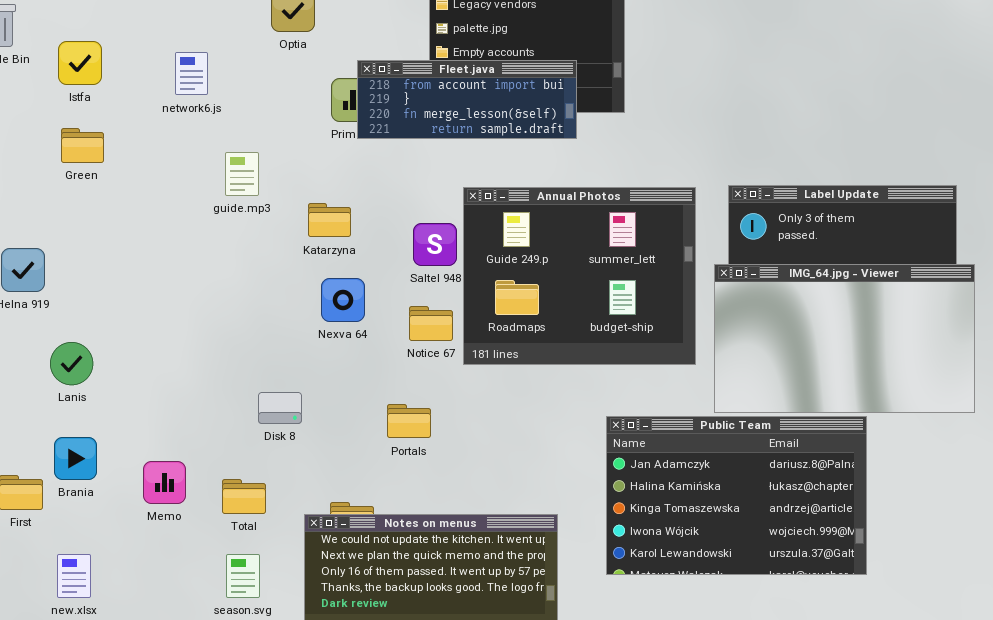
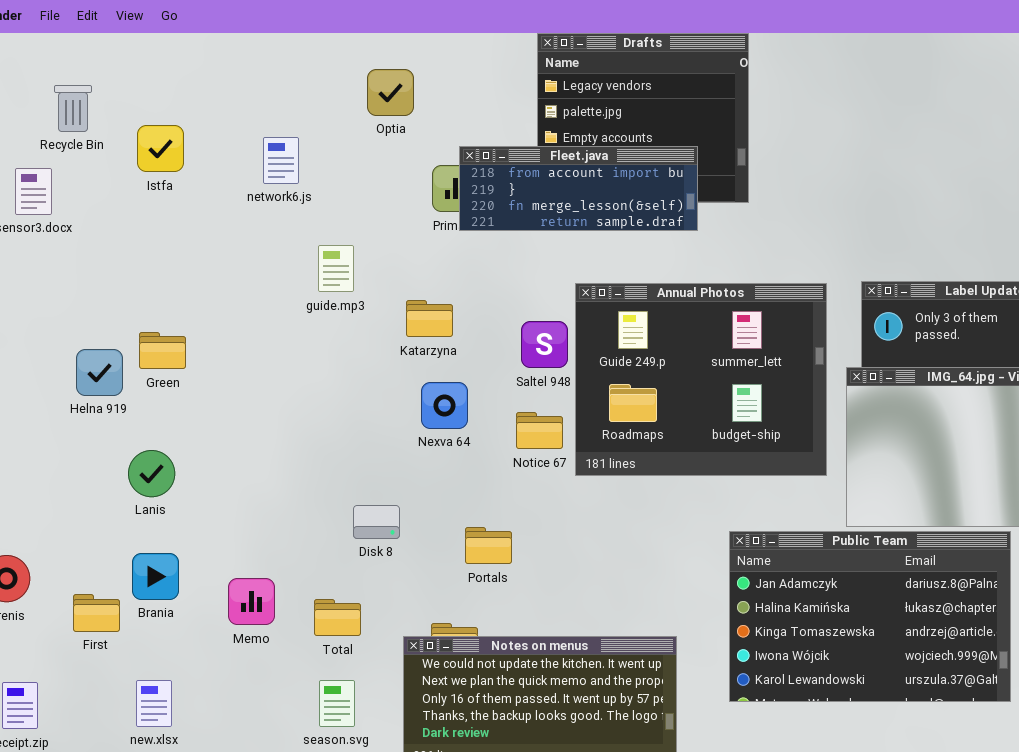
Green: [61,128,104,163] -> [139,332,186,369], moved
Portals: [387,404,431,438] -> [465,527,512,564], moved

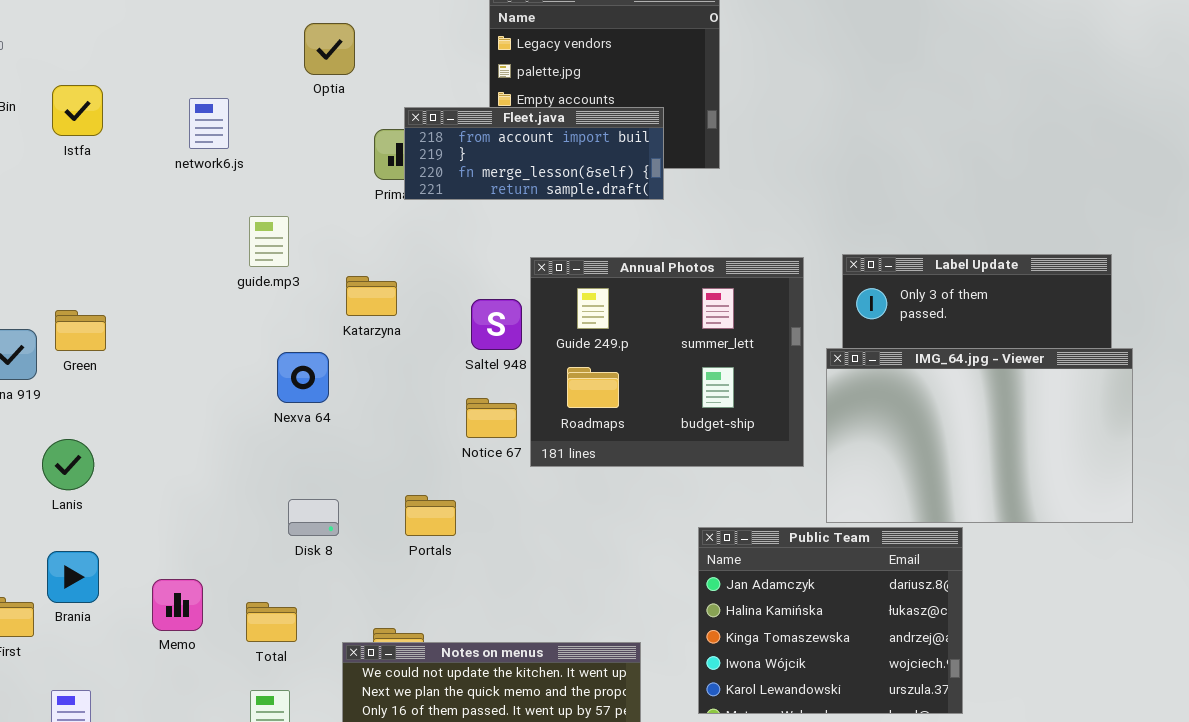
Nexva 64: [421,382,468,429] -> [277,352,329,403], moved
Portals: [465,527,512,564] -> [405,495,456,536], moved
Public Team: [729,531,1011,702] -> [698,527,963,714], resized

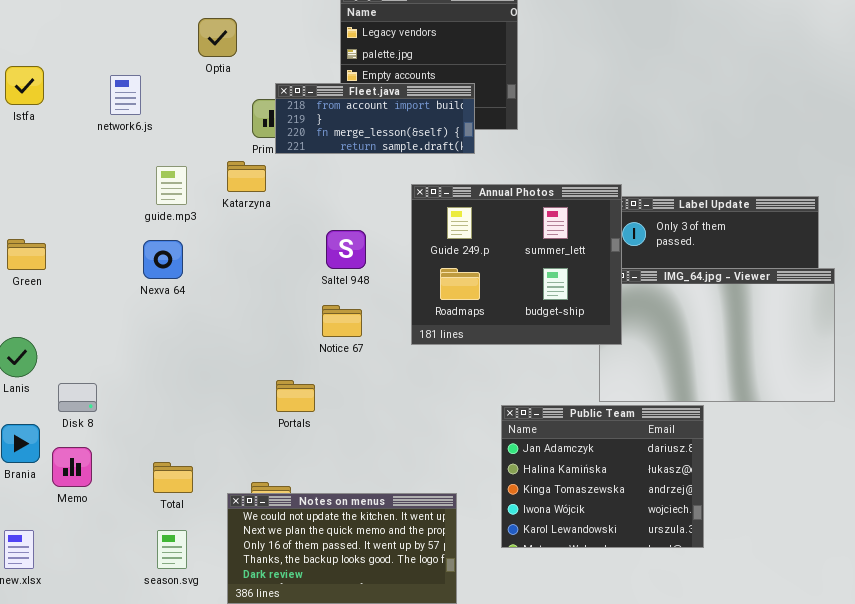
Annual Photos: [530,257,804,467] -> [411,184,622,345], moved
Katarzyna: [346,276,397,316] -> [227,161,266,192], moved
Nexva 64: [277,352,329,403] -> [143,240,183,279], moved
Disk 8: [288,499,339,536] -> [58,383,97,412], moved
Memo: [152,579,203,631] -> [52,447,92,487], moved

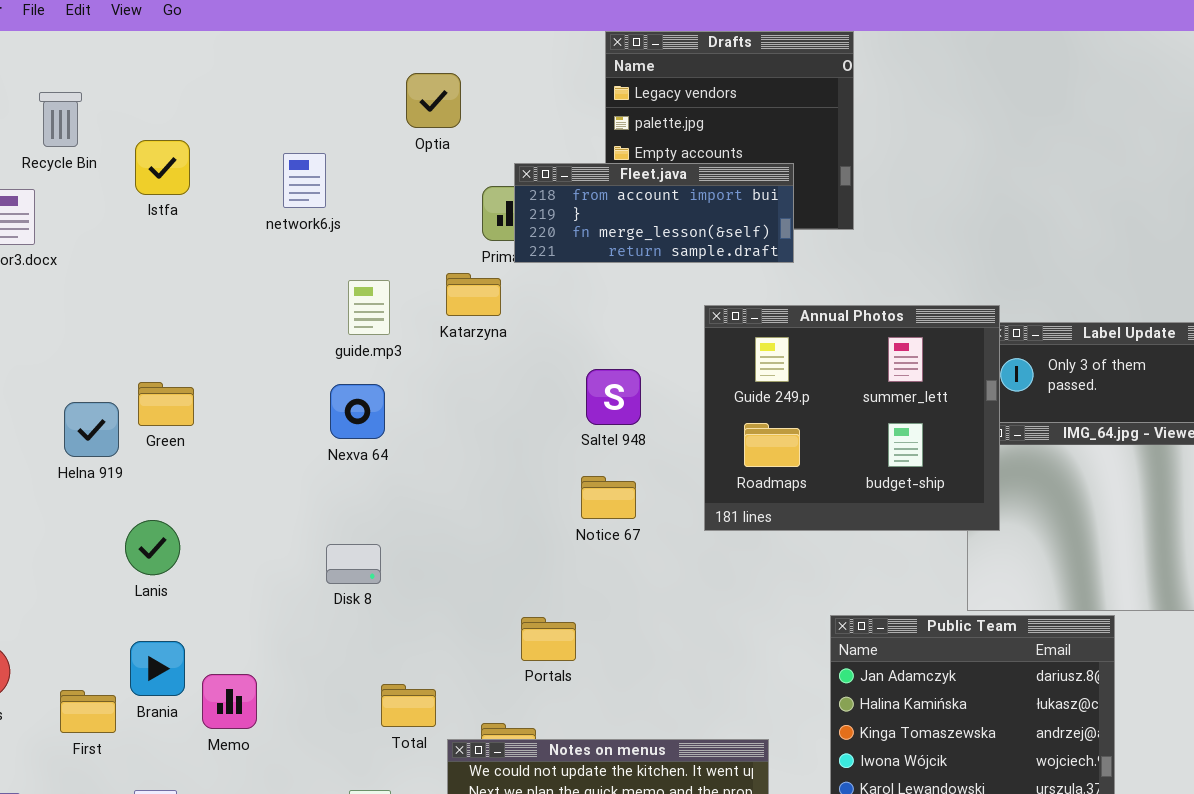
Portals: [276,380,315,412] -> [521,617,576,661], moved
Disk 8: [58,383,97,412] -> [326,544,381,584], moved
Total: [153,462,193,493] -> [381,684,436,727], moved

